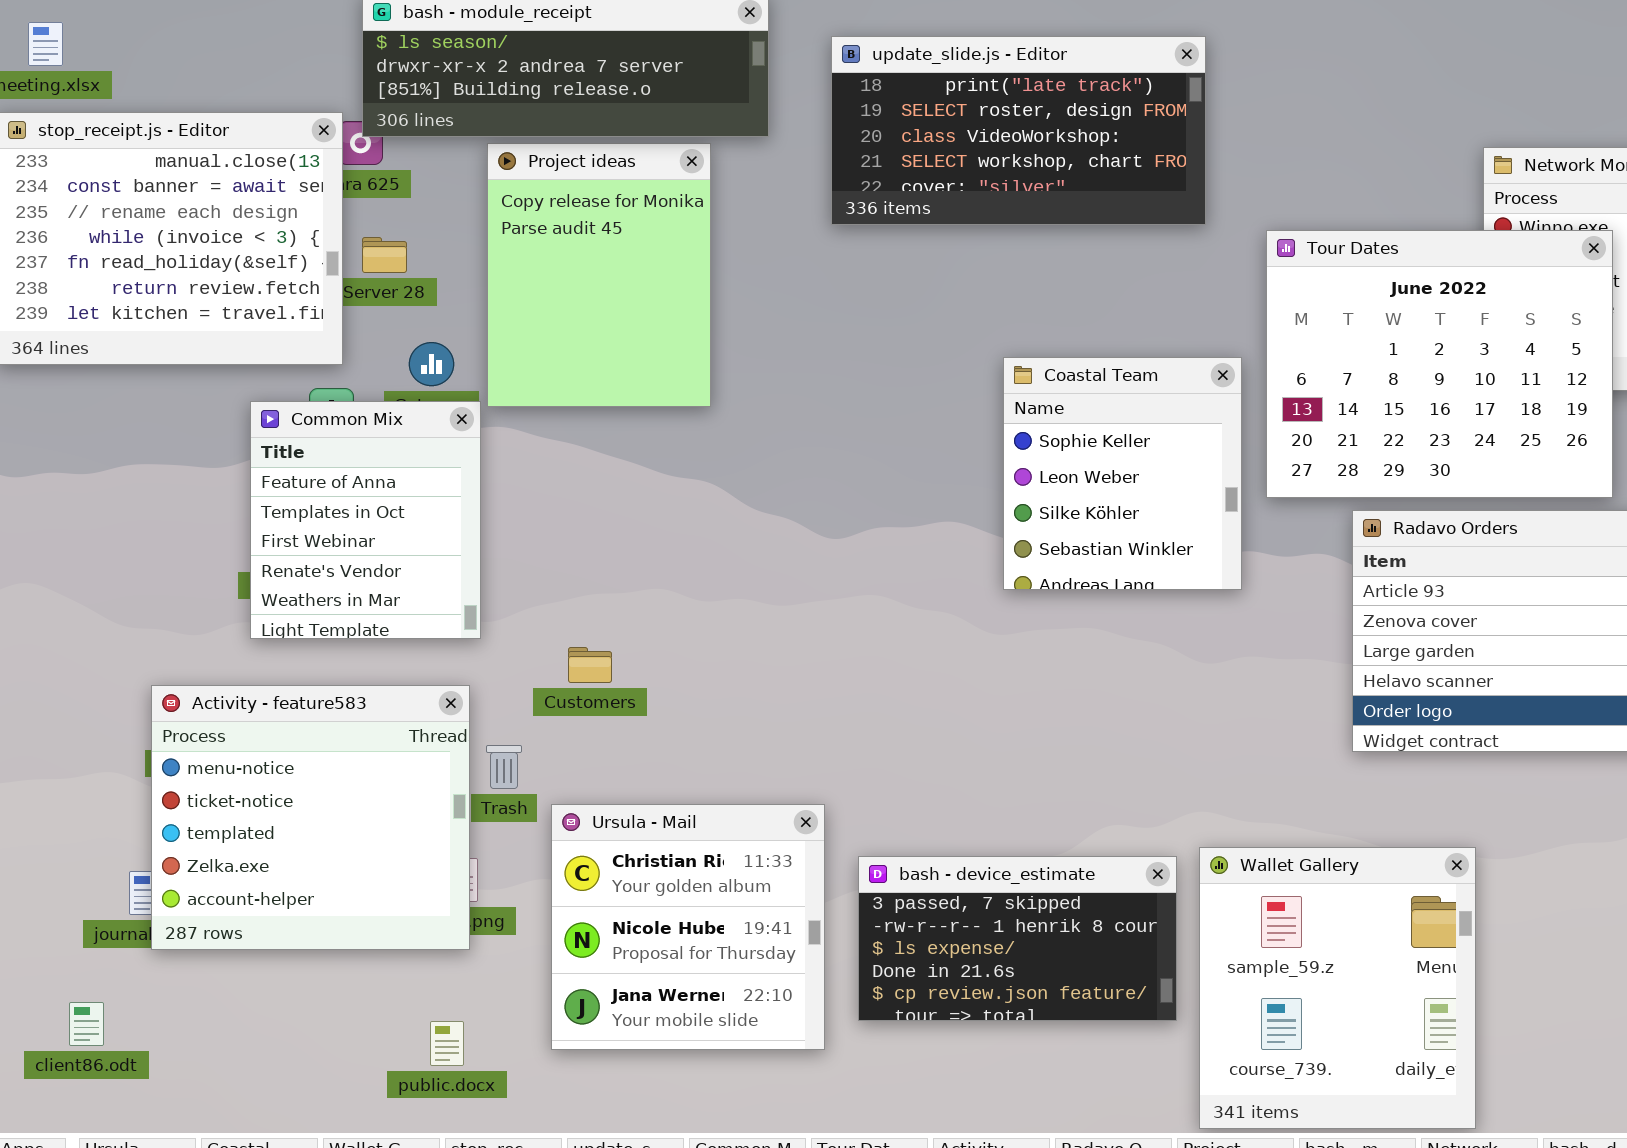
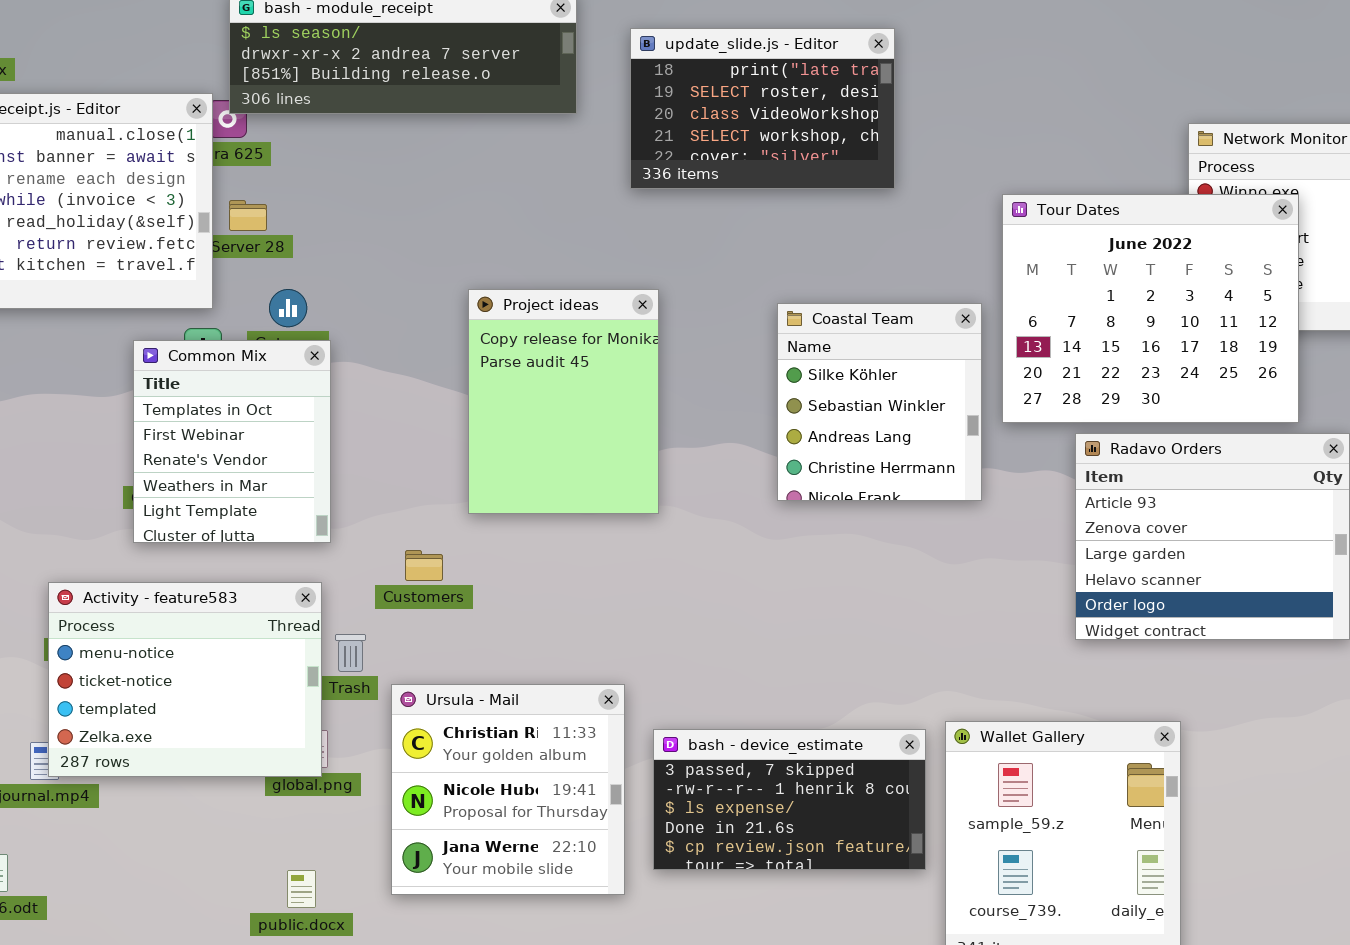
update_slide.js - Editor: [831,36,1206,225] -> [630,28,895,189], resized
Project ideas: [487,143,711,407] -> [468,289,659,514], moved
Coastal Team: [1003,357,1242,590] -> [777,303,982,501], scrolled down 2 rows
Common Mix: [250,401,481,639] -> [133,340,331,543], scrolled down 1 row
Activity - feature583: [151,685,470,950] -> [48,582,322,777], resized

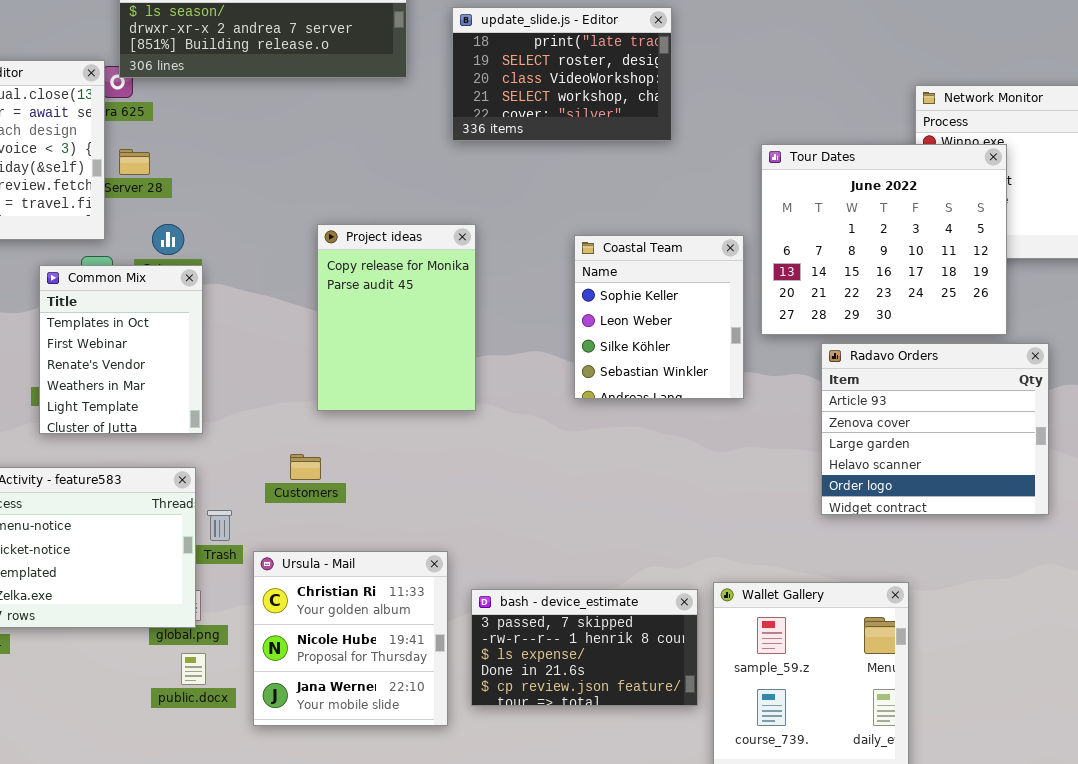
Coastal Team: [777,303,982,501] -> [574,235,744,399], scrolled up 2 rows
Customers: [405,550,443,581] -> [290,454,321,480], moved
public.docx: [287,870,316,908] -> [181,653,206,685], moved

